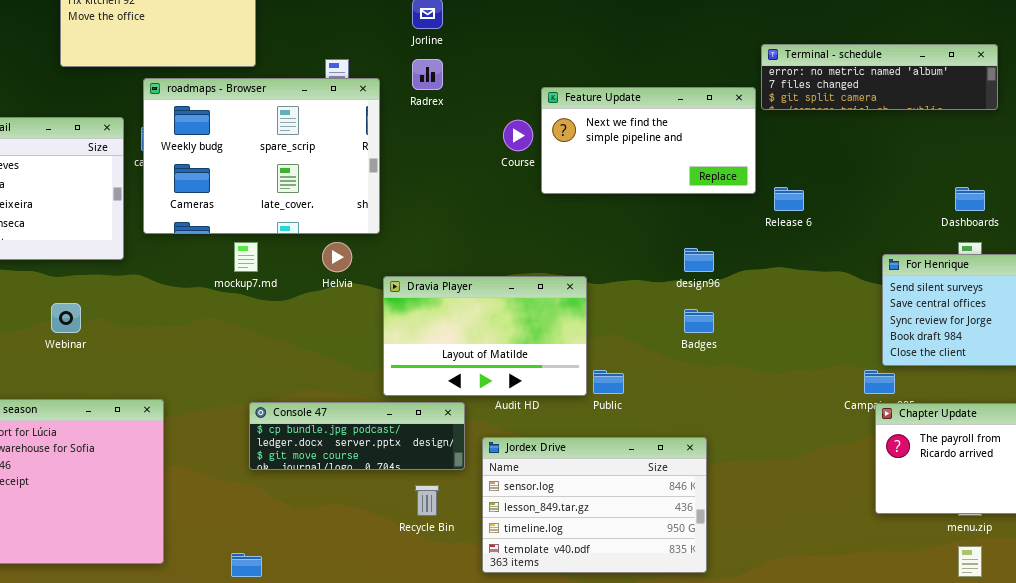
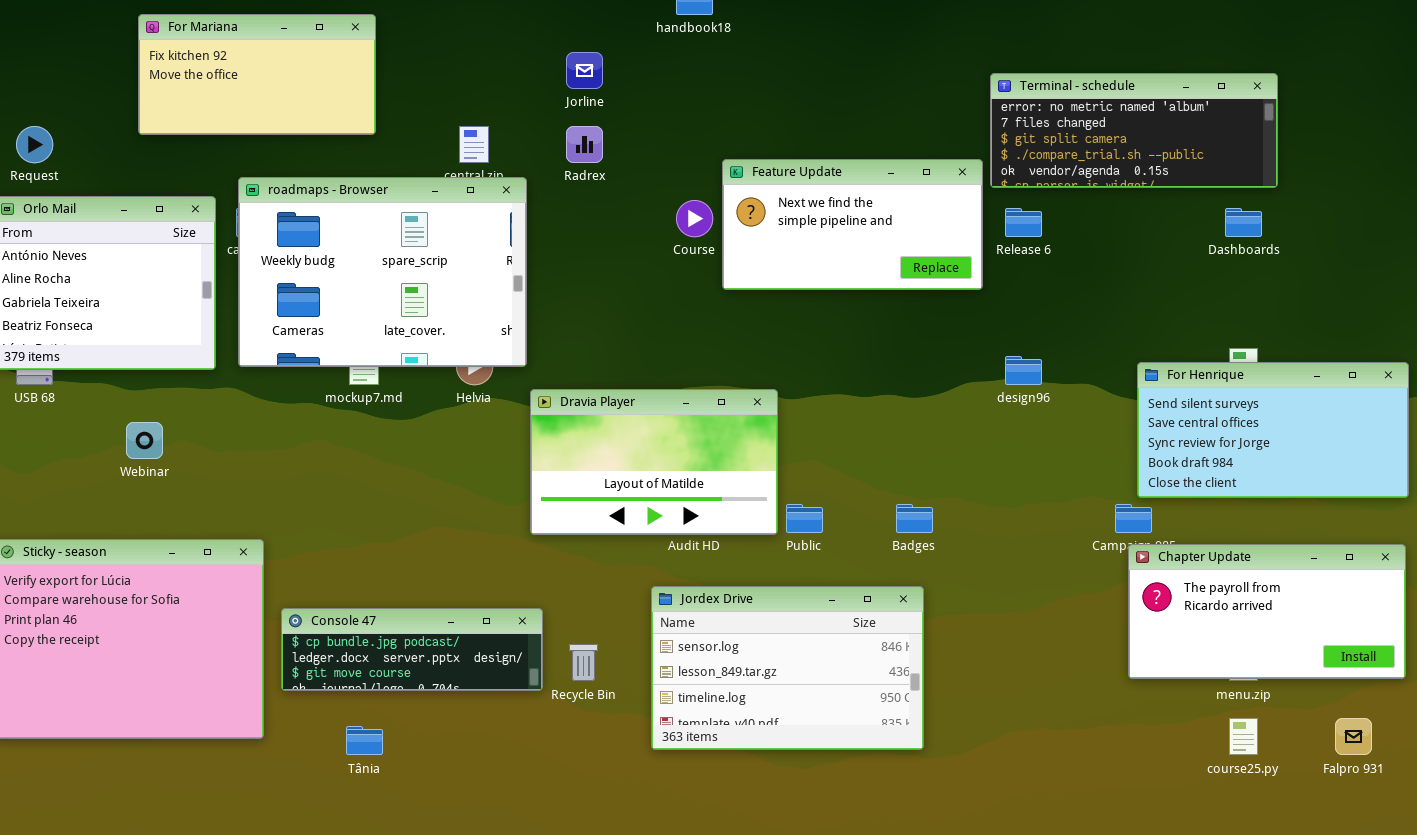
Terminal - schedule: [761,44,998,110] -> [990,73,1278,188], resized
roadmaps - Browser: [143,78,380,234] -> [238,177,527,367], moved
Release 6: [774,187,804,211] -> [1005,208,1042,237], moved
Dashboards: [955,187,985,211] -> [1225,208,1262,237], moved
design96: [684,248,714,272] -> [1005,356,1042,385], moved
Badges: [684,309,714,333] -> [896,504,933,533], moved
Console 47: [249,402,465,470] -> [281,608,543,691], moved

